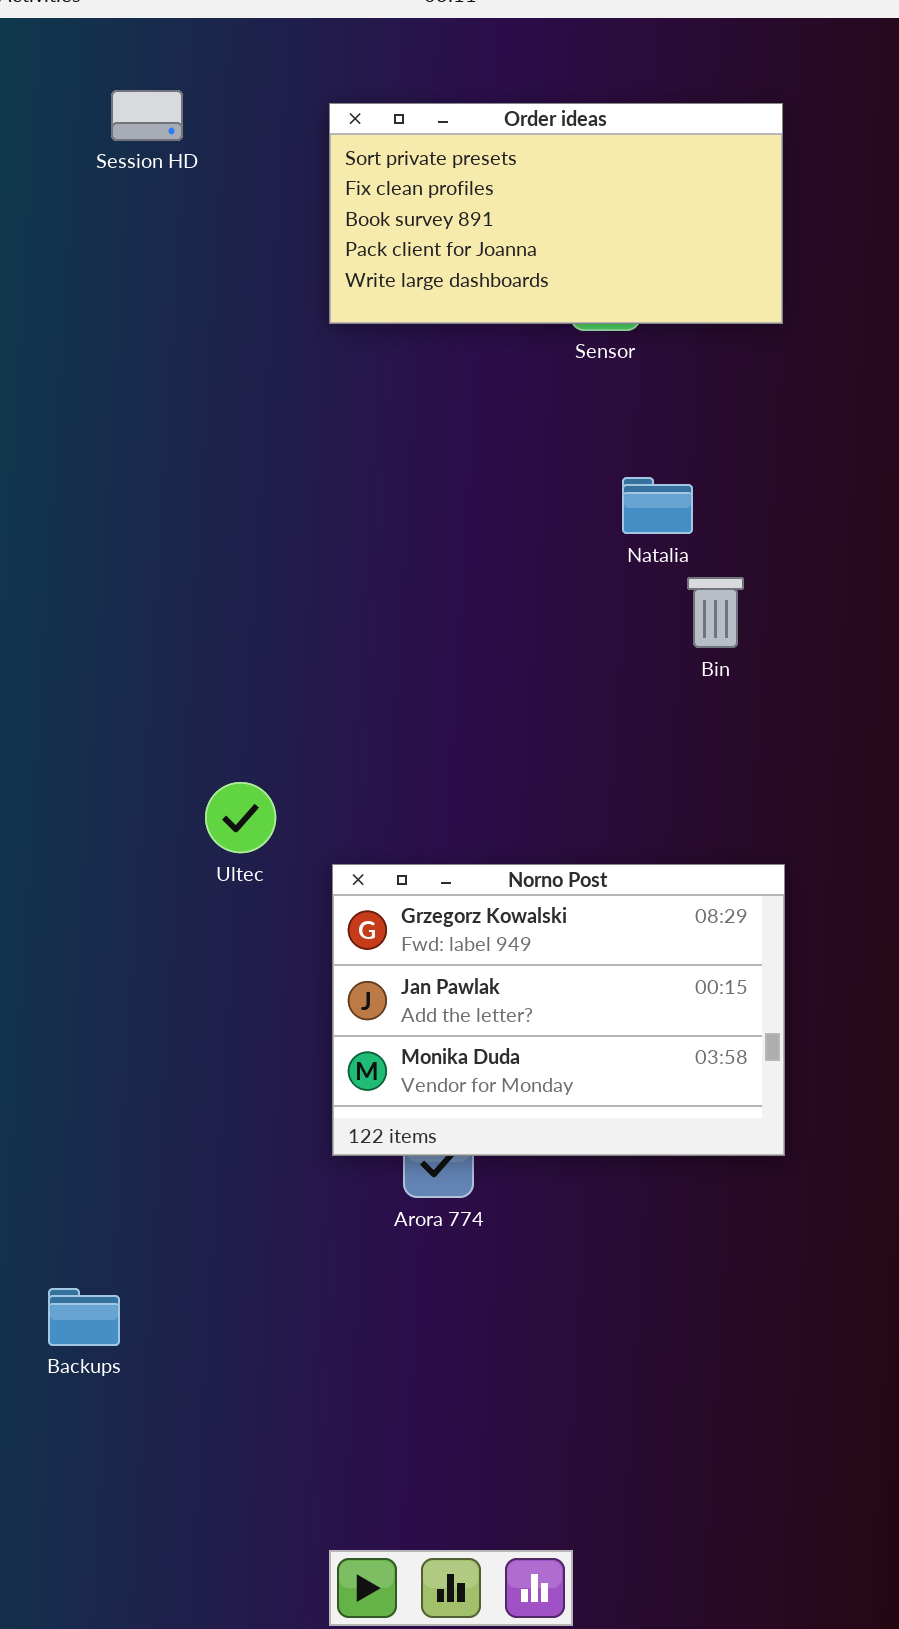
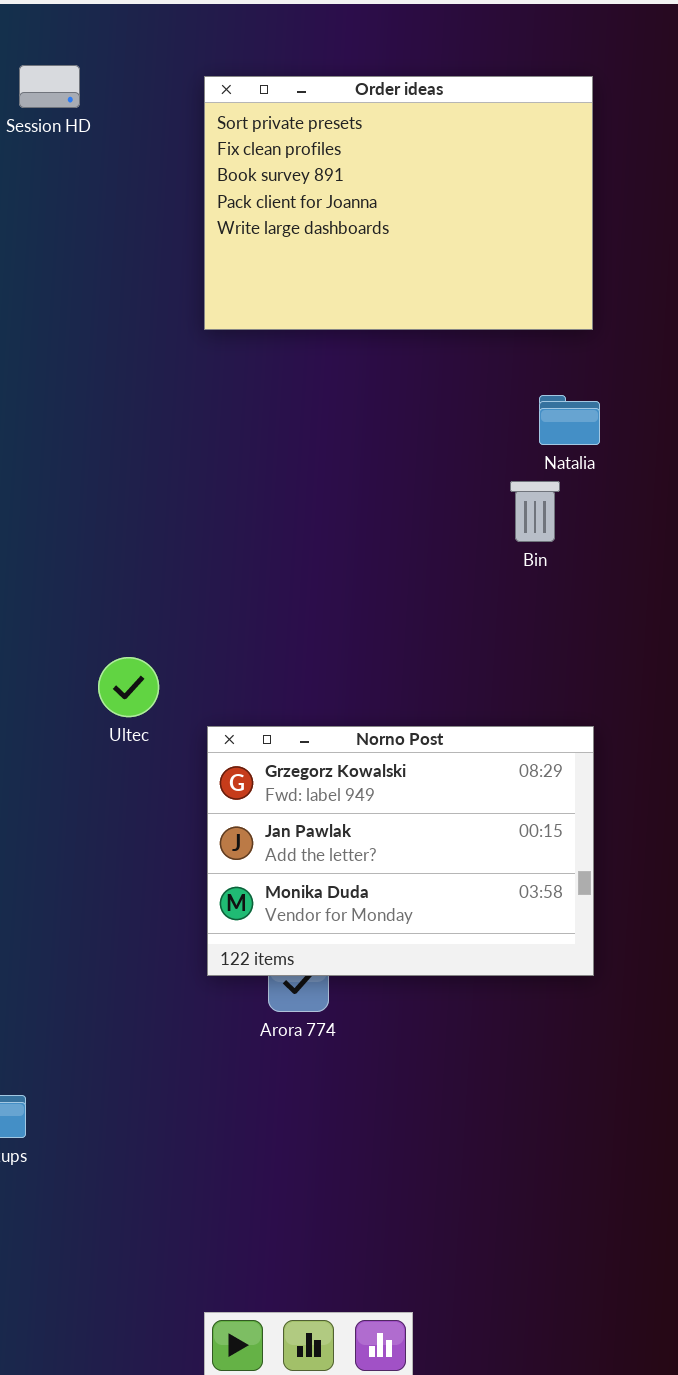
Order ideas: [329,103,783,324] -> [204,76,593,330], resized
Natalia: [622,477,693,534] -> [539,395,600,445], moved

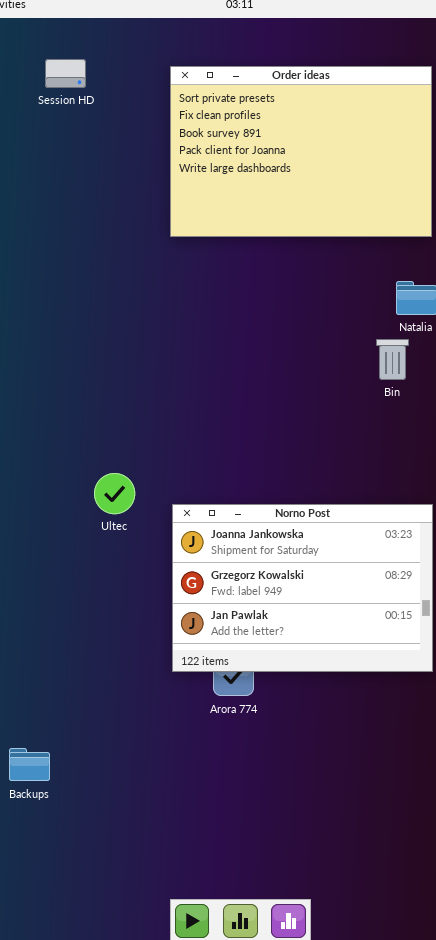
Ultec: [98,657,159,717] -> [94,473,135,514], moved
Norno Post: [207,726,594,976] -> [172,504,433,672], scrolled up 1 row

